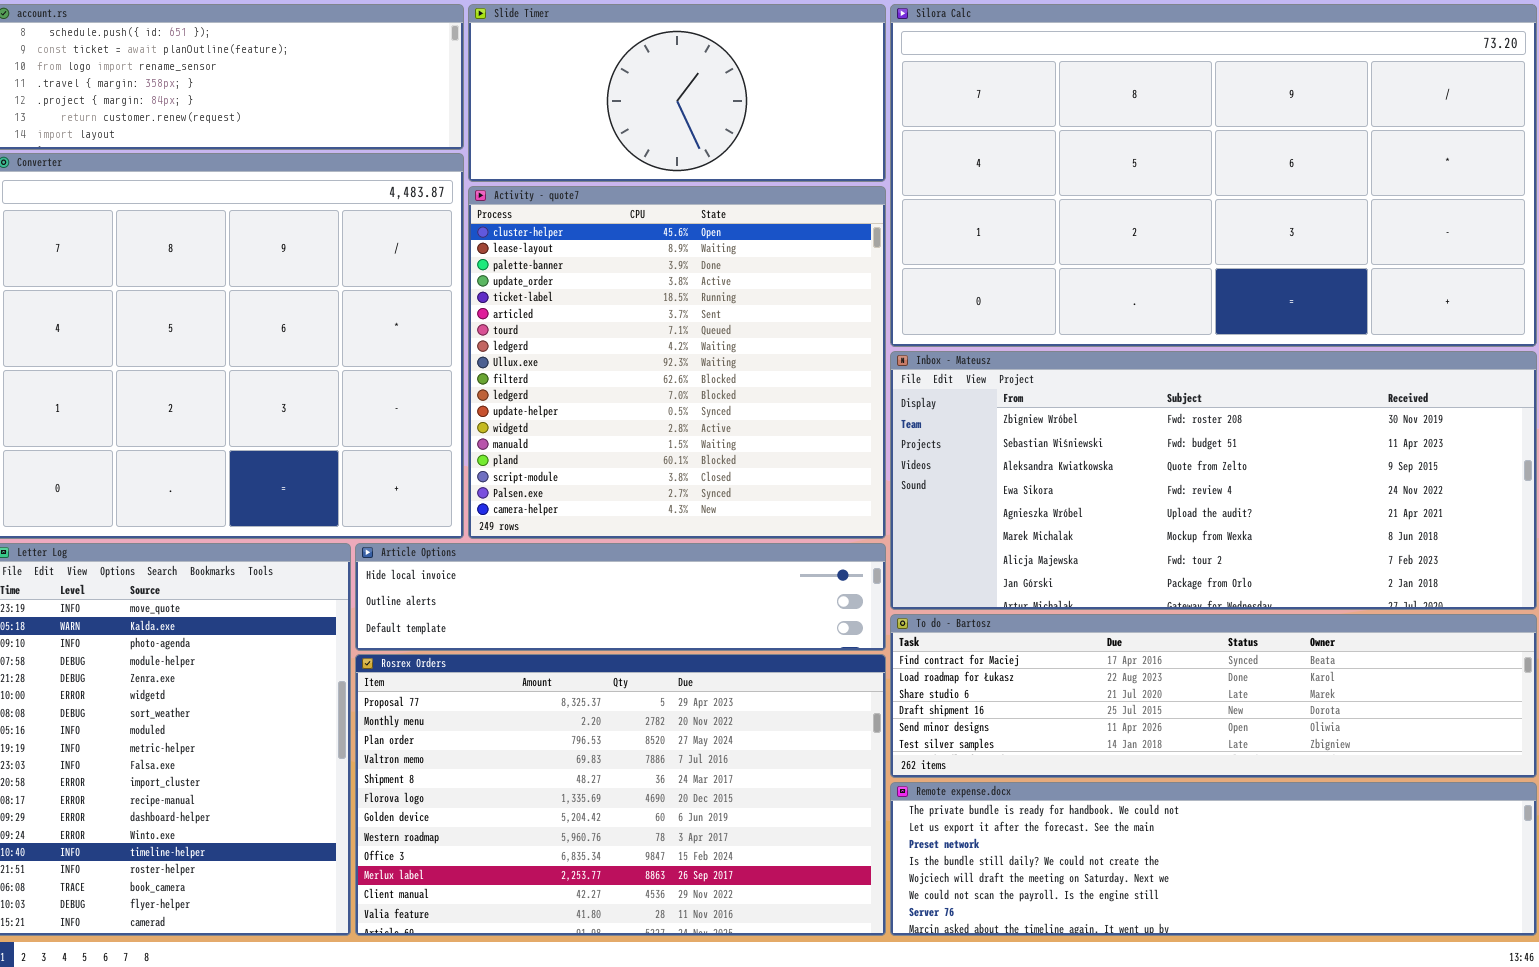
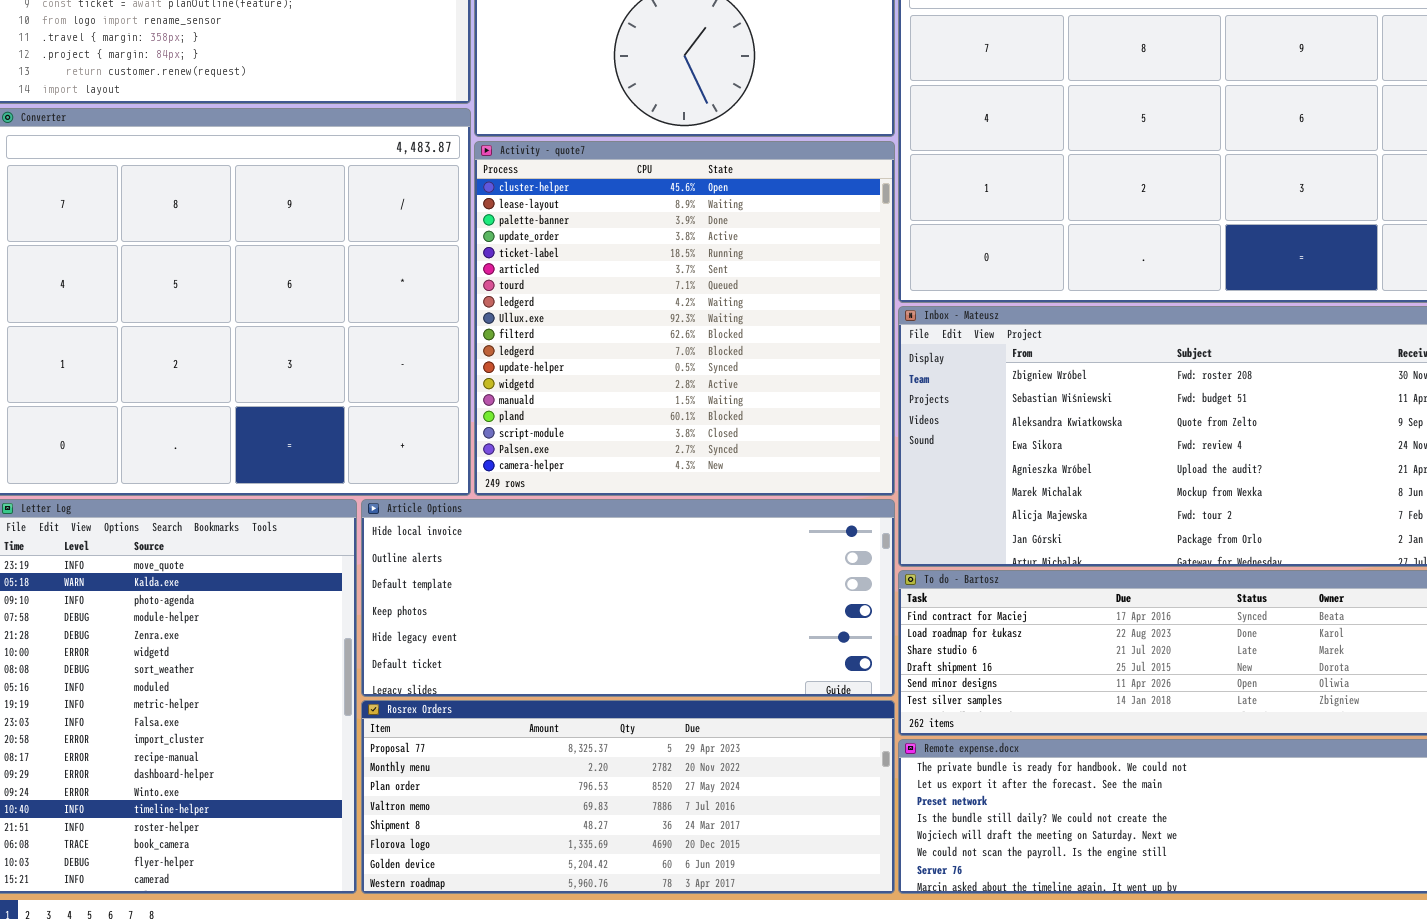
Article Options: [355,543,886,651] -> [361,499,895,697], resized
Rosrex Orders: [355,654,886,936] -> [361,700,895,894], resized

